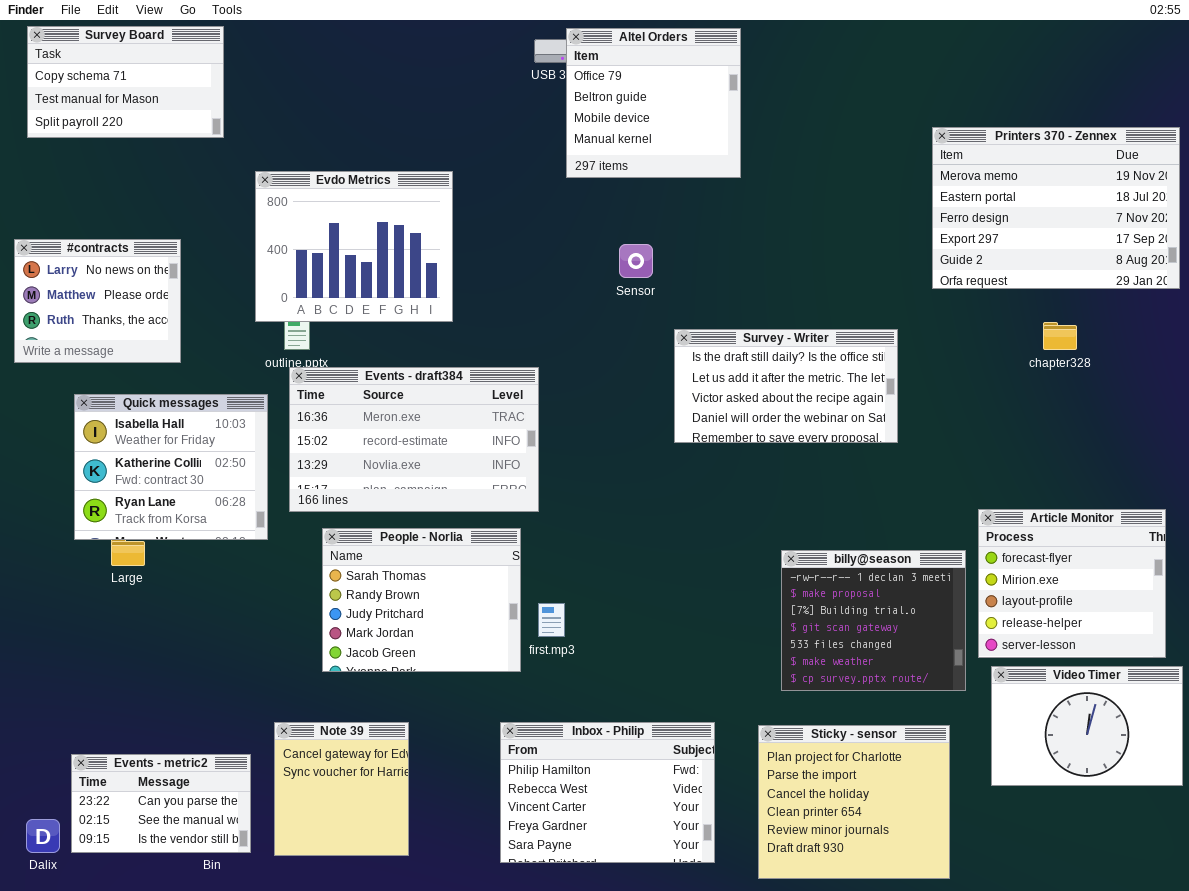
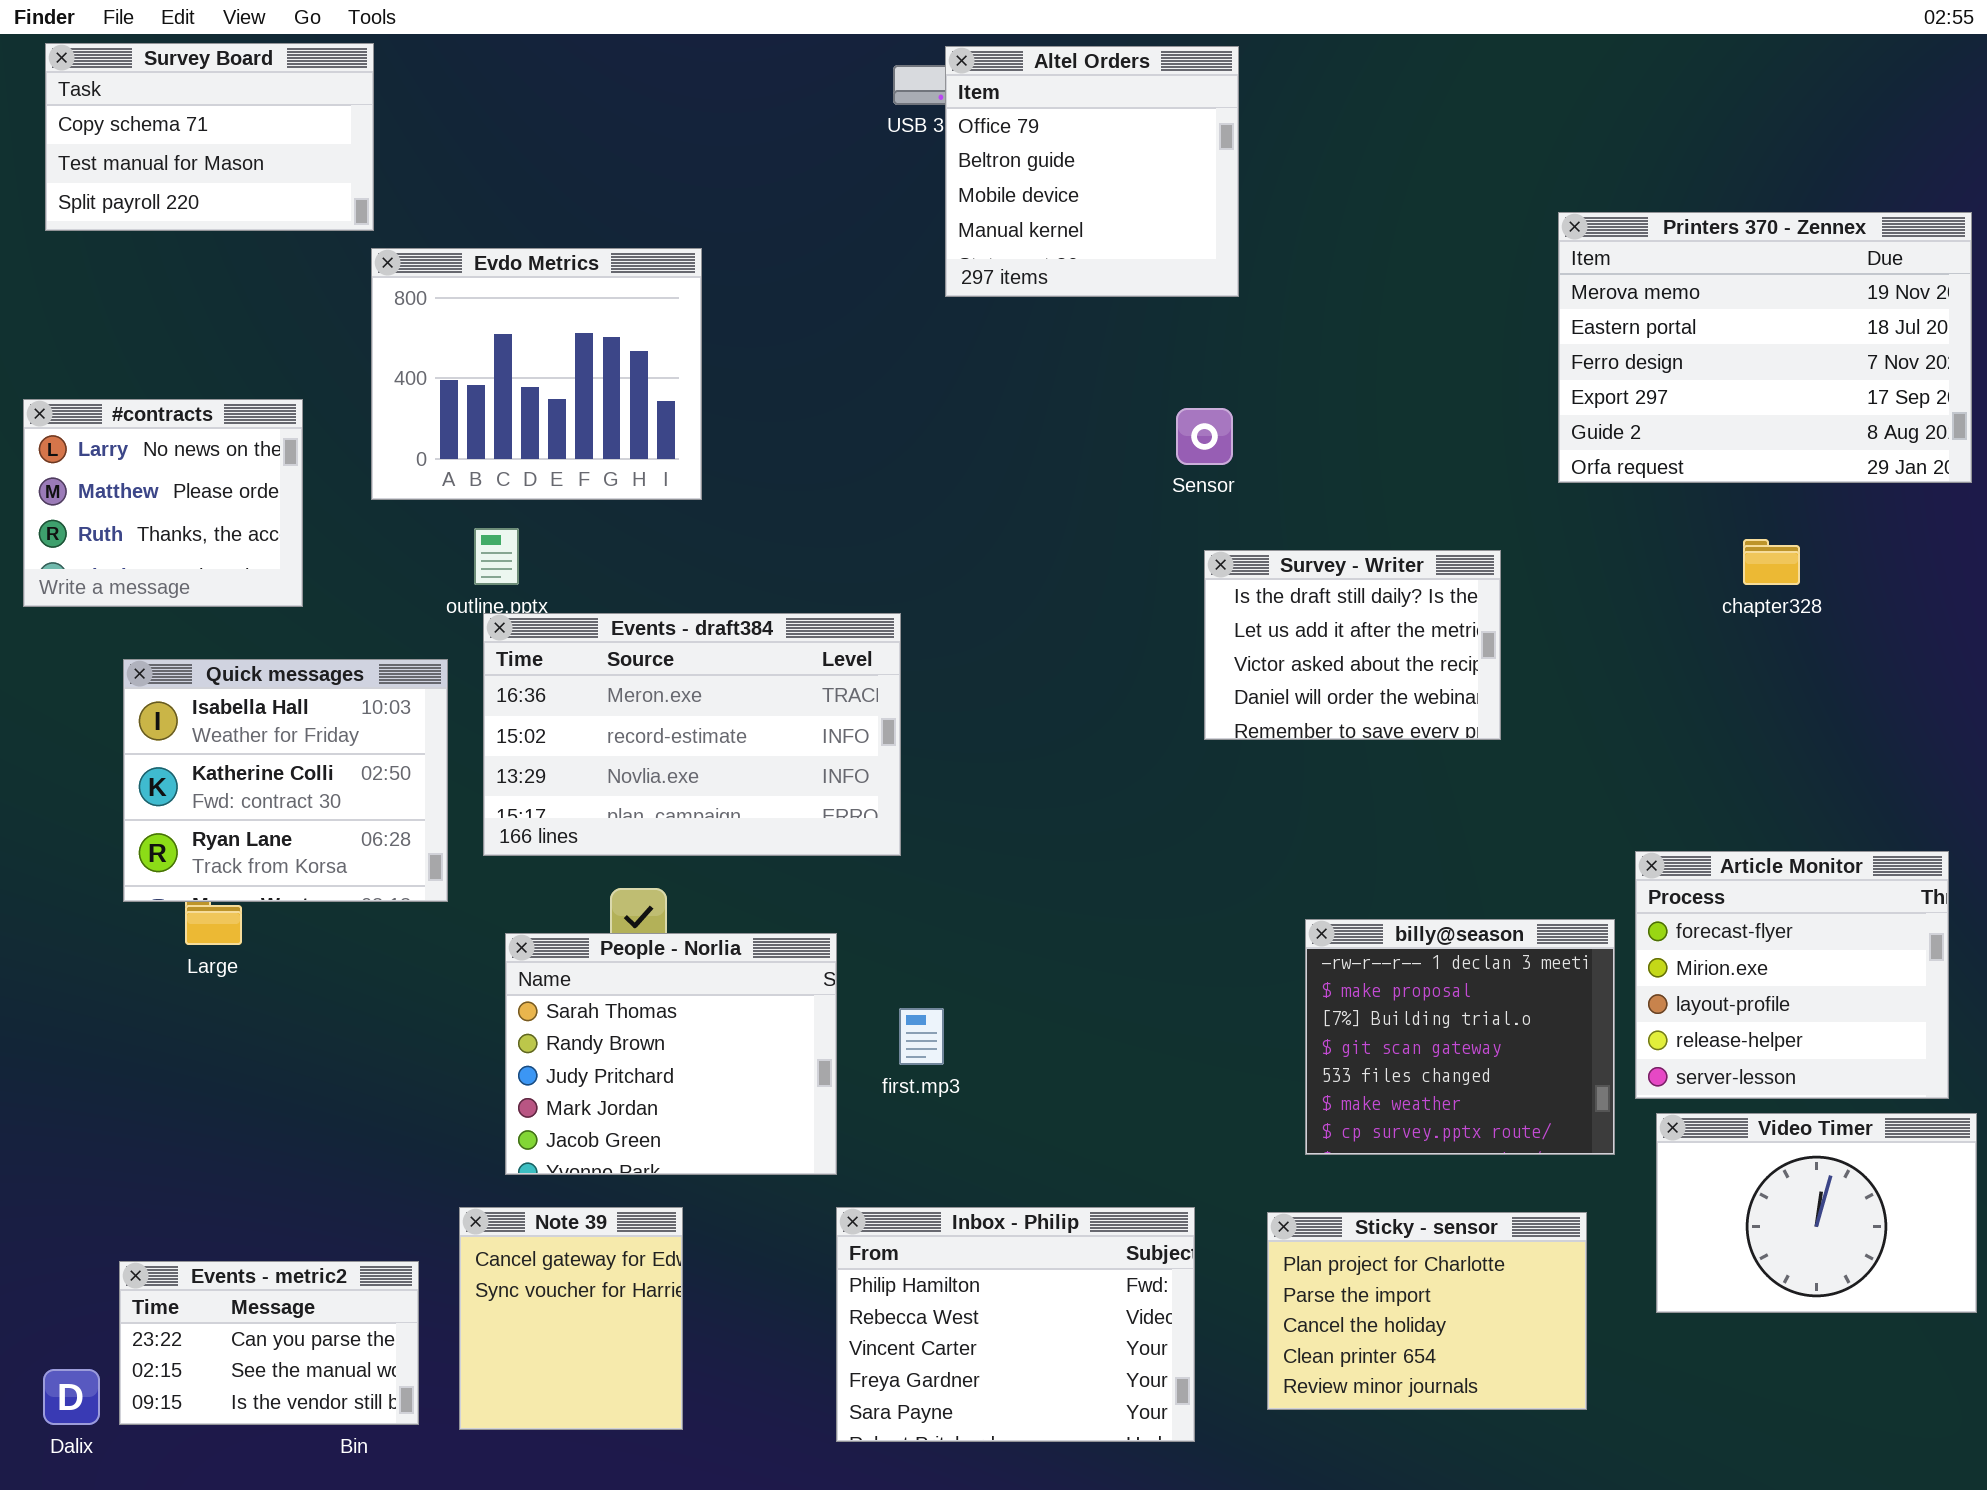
Evdo Metrics: [255,171,453,322] -> [371,248,702,500], moved
Sensor: [619,244,653,278] -> [1176,408,1233,465], moved
Survey - Writer: [674,329,898,443] -> [1204,550,1501,740], resized
People - Norlia: [322,528,521,672] -> [505,933,837,1175], moved
Sticky - sensor: [758,725,950,879] -> [1267,1212,1587,1410], resized

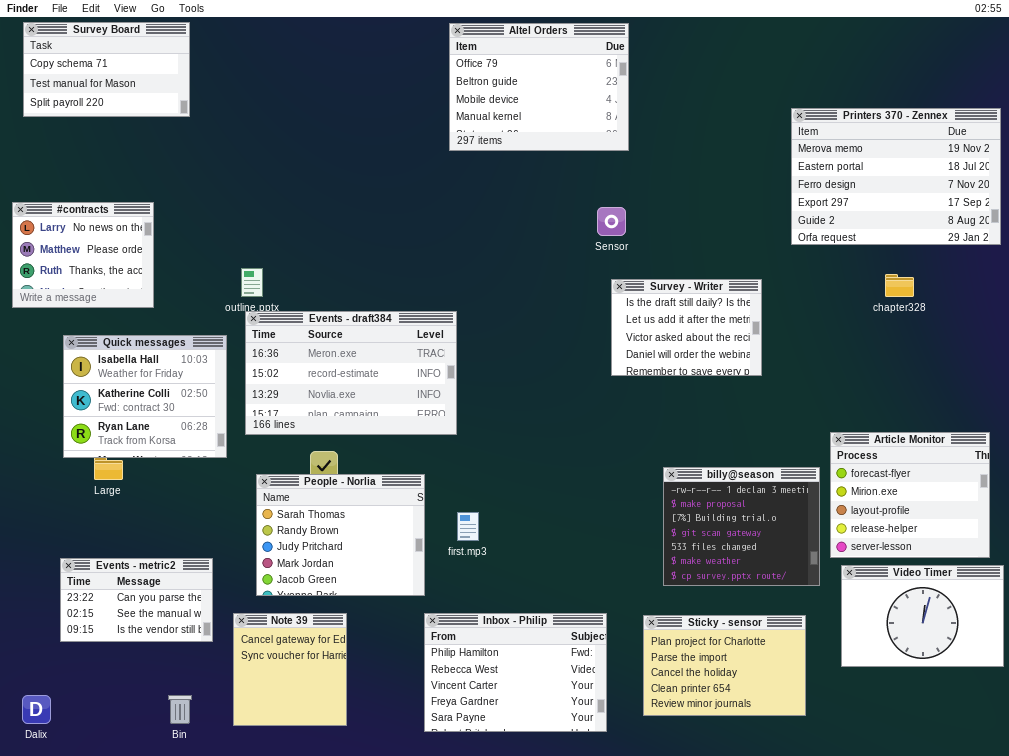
Altel Orders: [945,46,1239,297] -> [449,23,629,151], resized
Evdo Metrics: [371,248,702,500] -> none, closed
Events - metric2: [119,1261,419,1425] -> [60,558,213,642], moved

